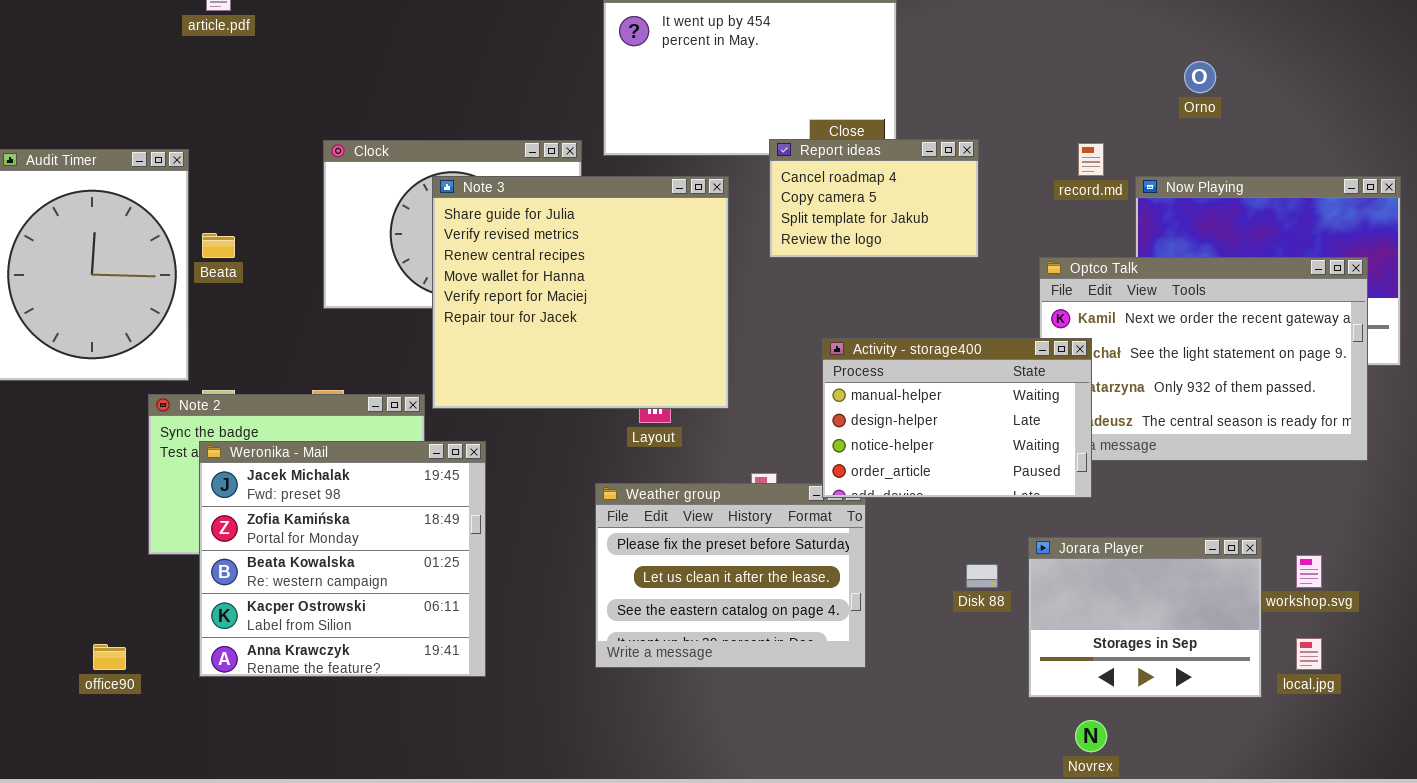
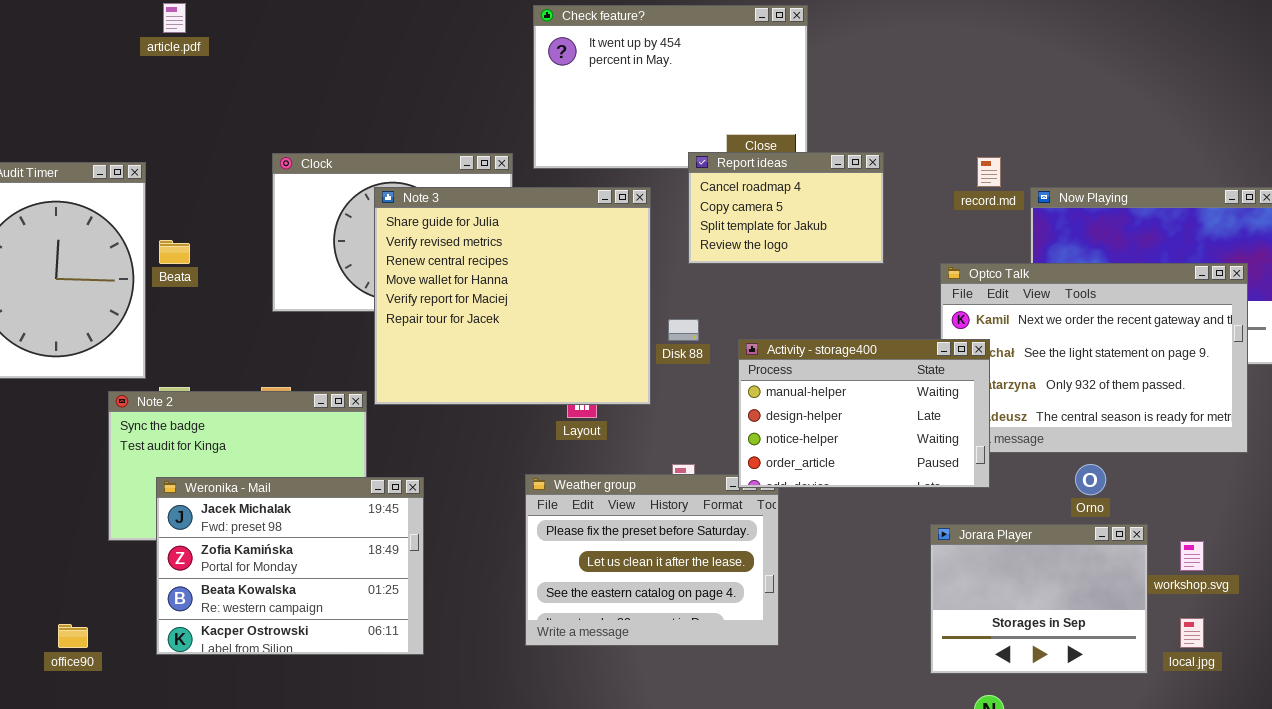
Orno: [1184,61,1216,93] -> [1075,464,1106,495], moved
Weronika - Mail: [199,441,486,677] -> [156,477,424,655], resized
Disk 88: [966,564,998,588] -> [668,319,699,341], moved

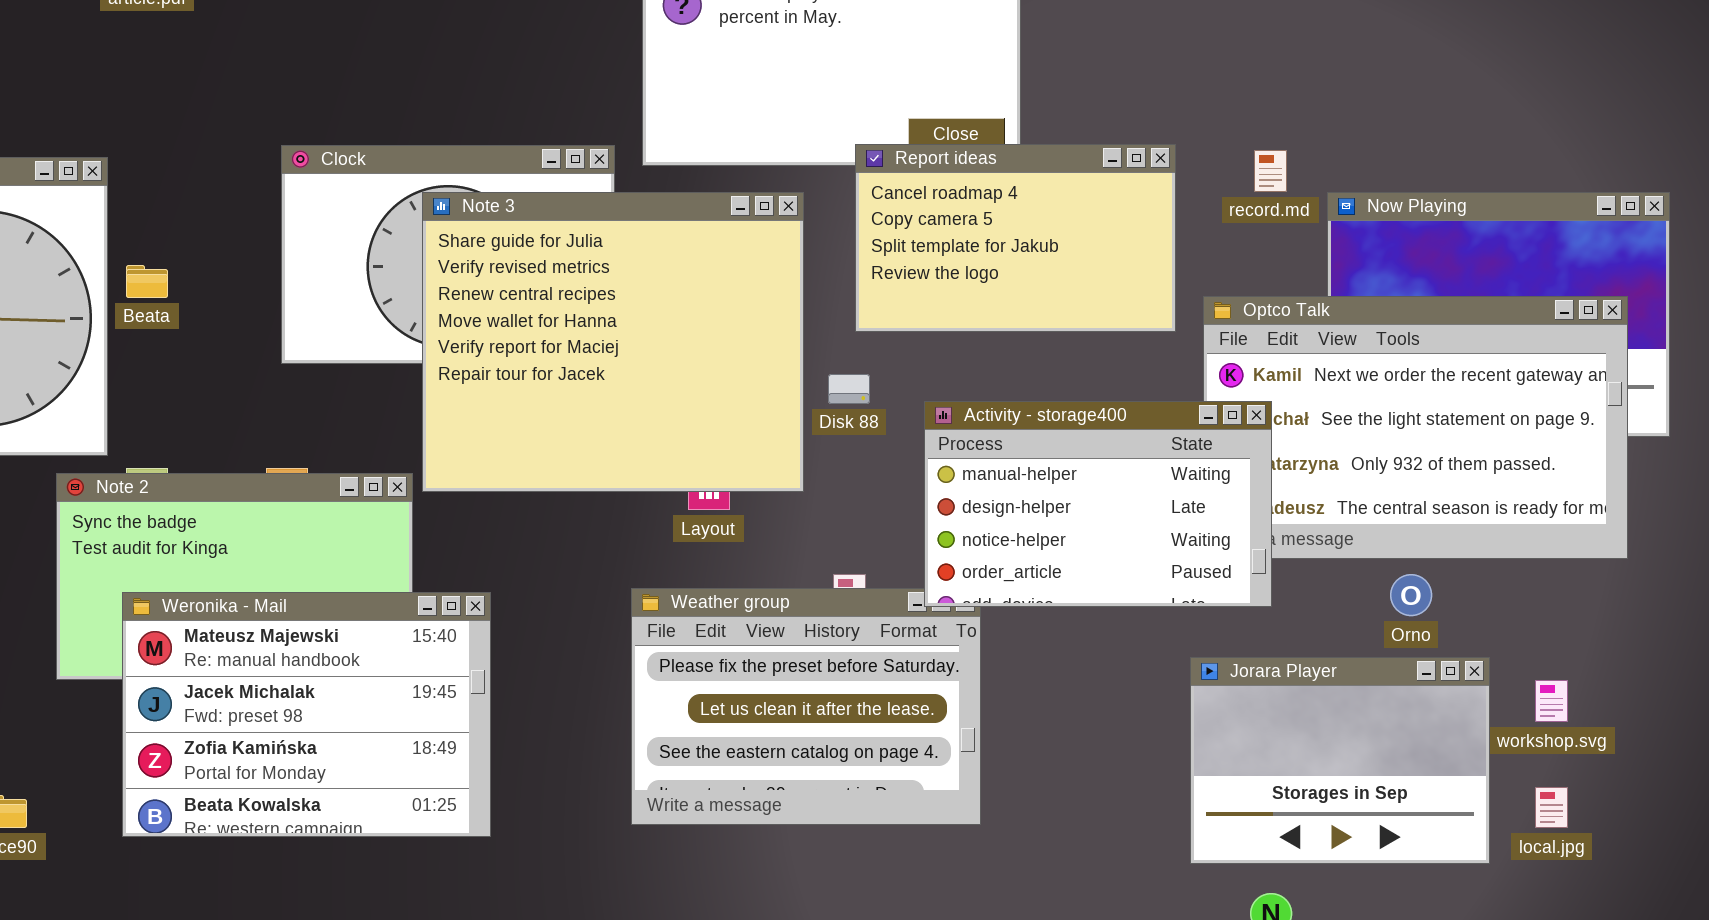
Report ideas: [688,152,884,264] -> [855,144,1176,332], resized
Weronika - Mail: [156,477,424,655] -> [122,592,491,837], scrolled up 1 row

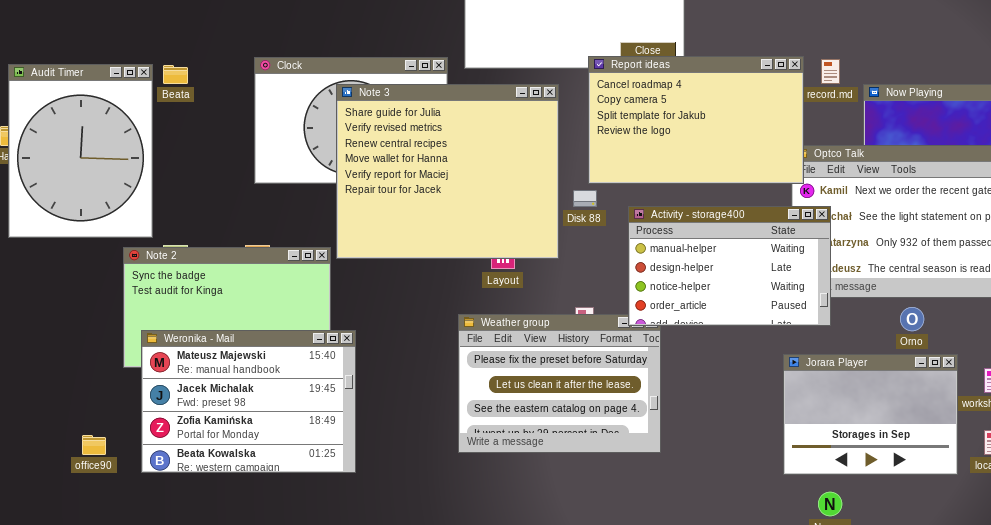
Report ideas: [855,144,1176,332] -> [588,56,804,184], resized
Beata: [126,265,168,298] -> [163,65,188,84], moved
Weronika - Mail: [122,592,491,837] -> [141,330,356,473], moved

